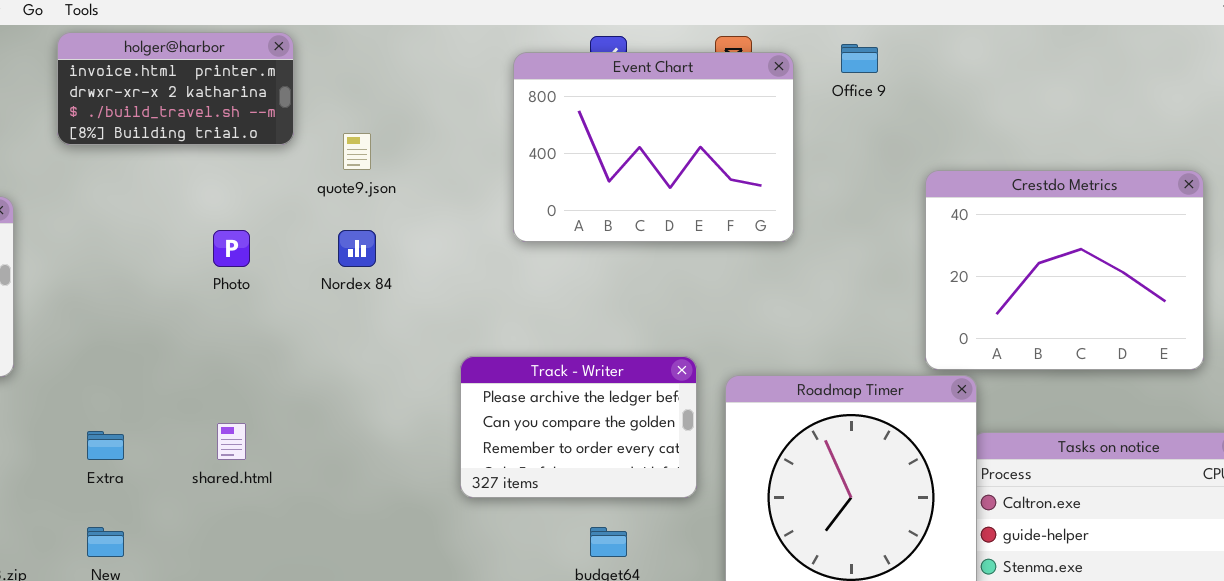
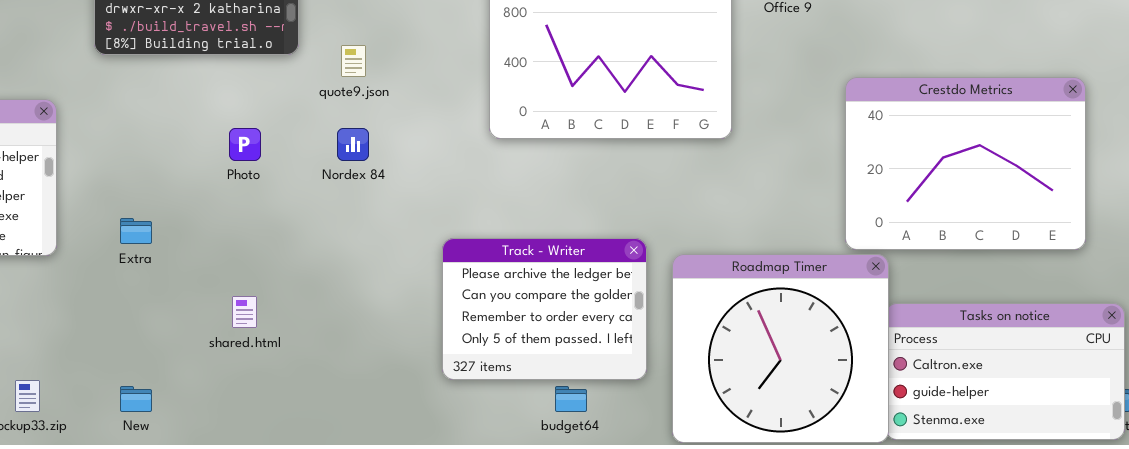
Track - Writer: [460,356,697,498] -> [442,238,647,380], resized
Extra: [87,431,124,460] -> [120,218,152,244], moved

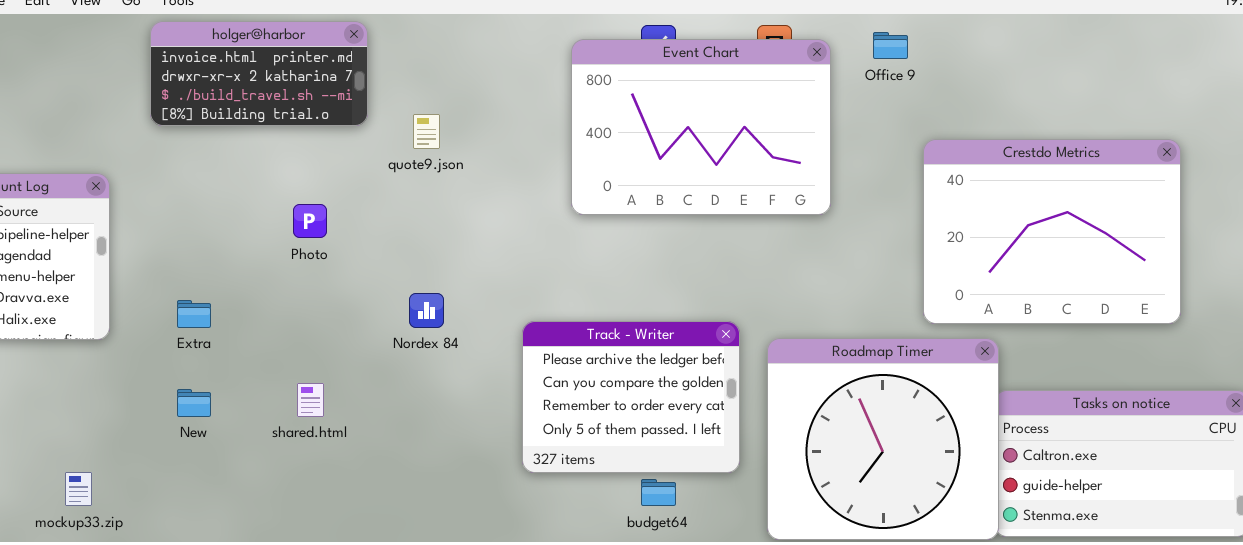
Crestdo Metrics: [845,77,1086,250] -> [923,139,1181,324], moved
Nordex 84: [337,128,369,161] -> [409,293,444,328], moved
New: [120,386,152,412] -> [177,389,211,417], moved

